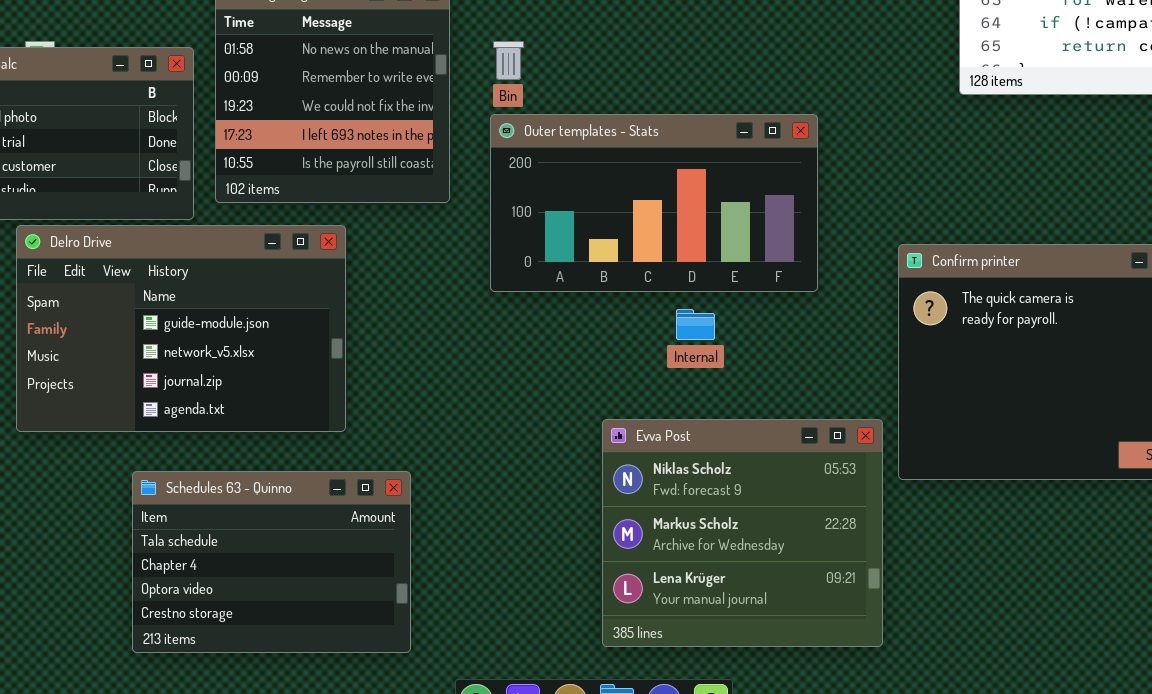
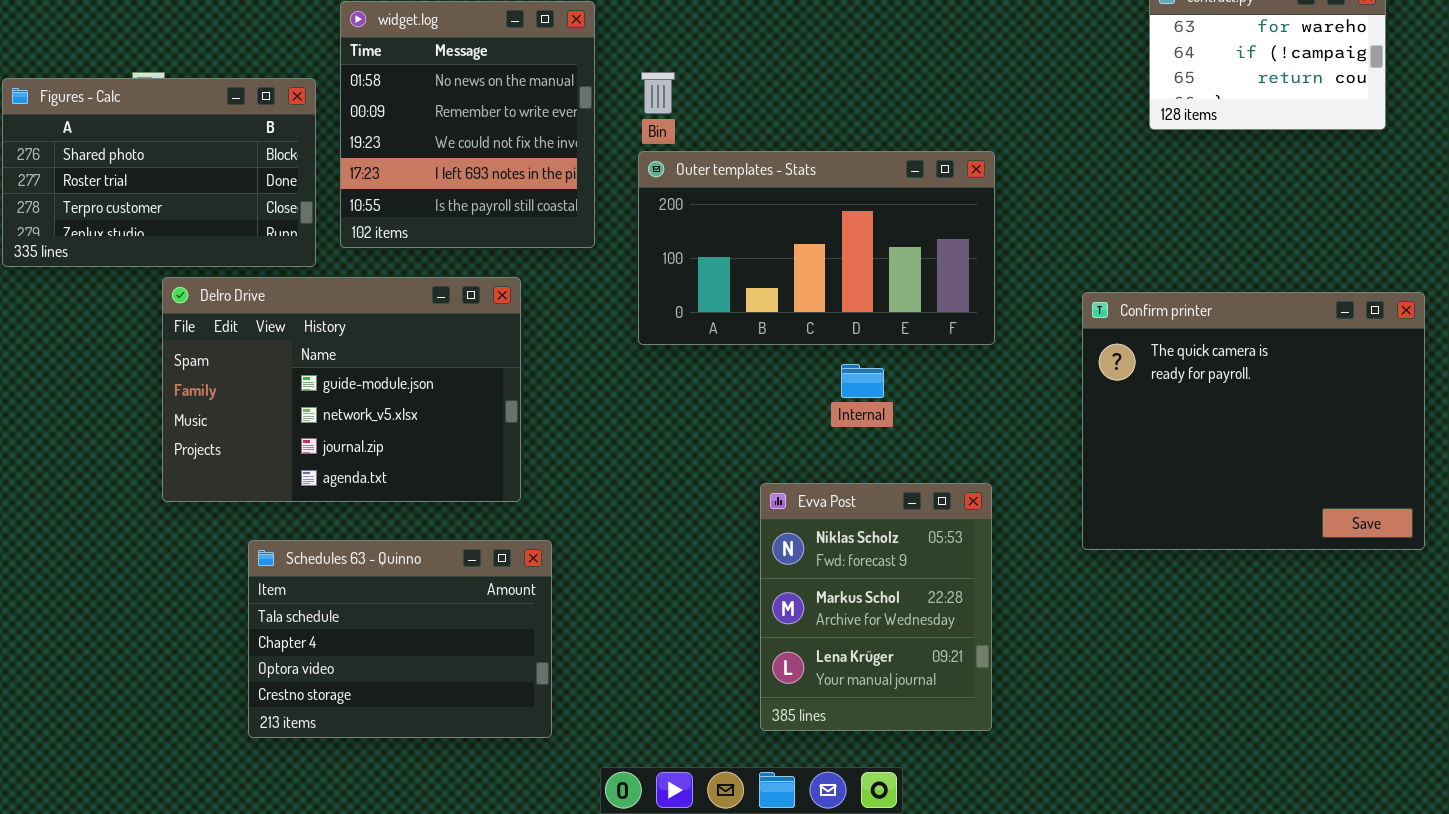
Delro Drive: [16,225,346,432] -> [162,277,521,502], moved
Evva Post: [602,419,883,647] -> [760,483,992,731], resized

